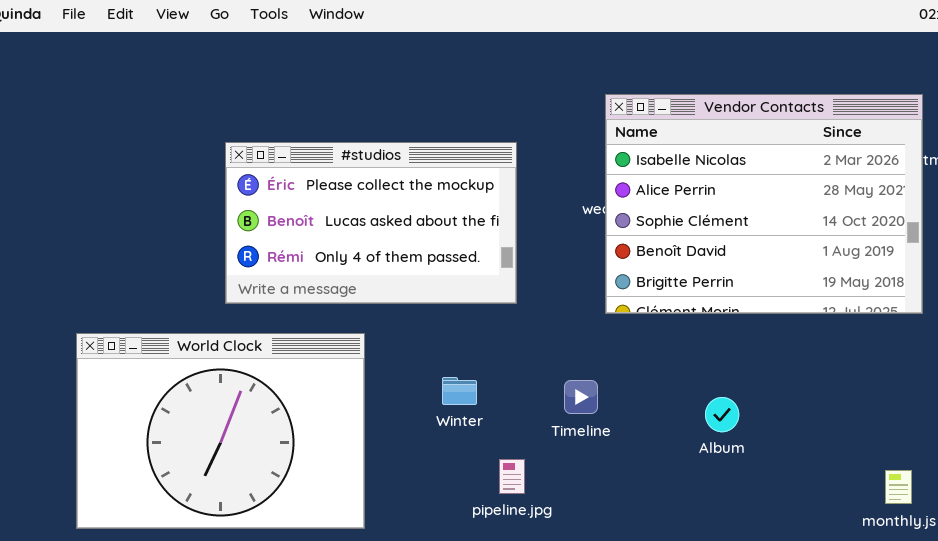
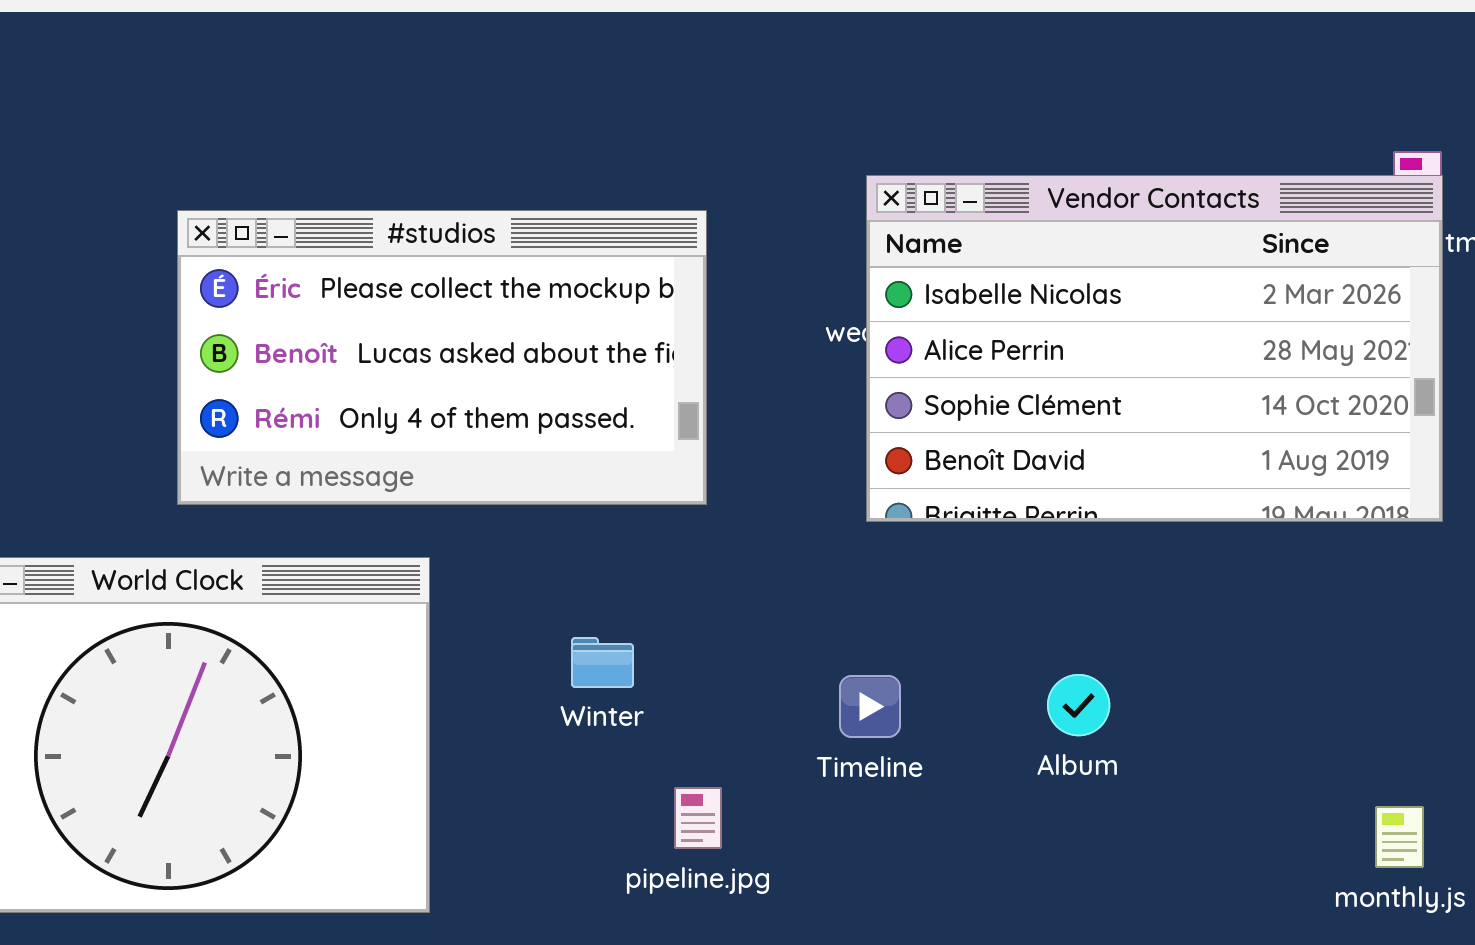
Vendor Contacts: [605,94,923,314] -> [866,175,1443,522], resized
Timeline: [564,380,598,414] -> [839,675,901,738], moved

